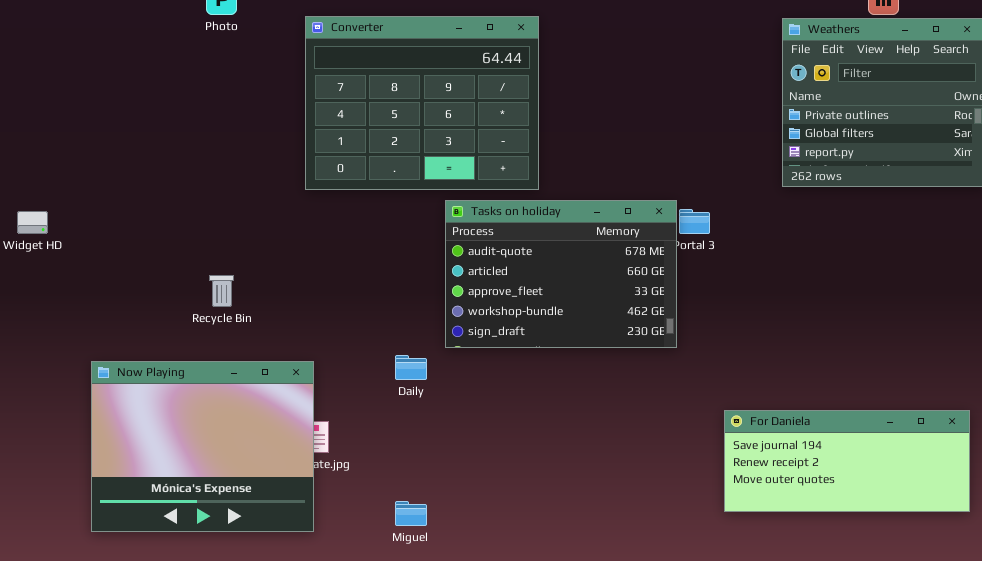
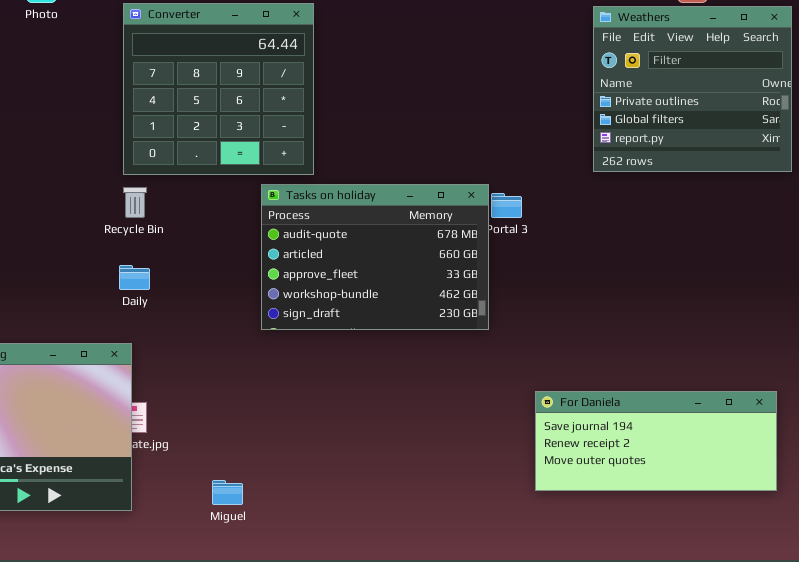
Converter: [305,16,539,190] -> [123,3,314,175], resized
Recycle Bin: [209,275,234,307] -> [123,187,147,218], moved
Daily: [395,355,427,380] -> [119,265,150,290], moved

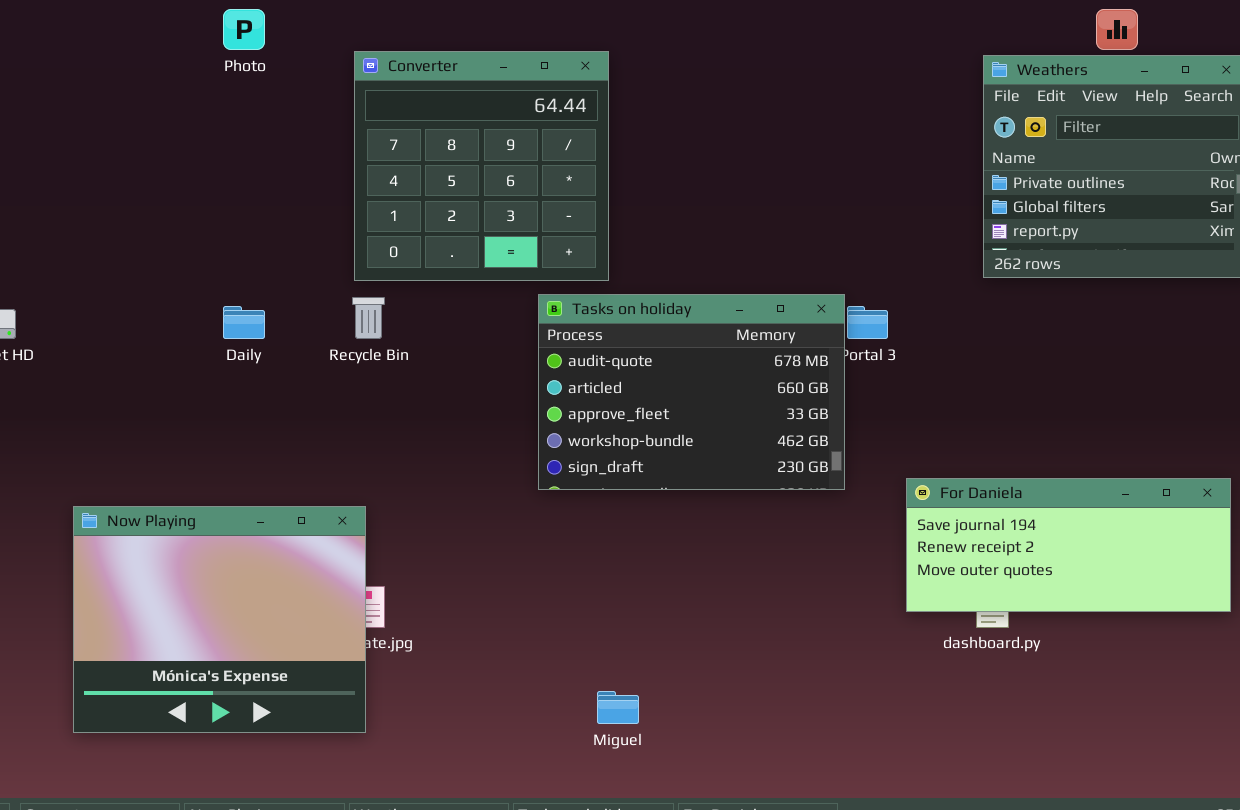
Daily: [119,265,150,290] -> [223,306,265,339], moved
For Daniela: [535,391,777,491] -> [906,478,1231,612], moved
Miguel: [212,480,243,505] -> [597,691,639,724], moved

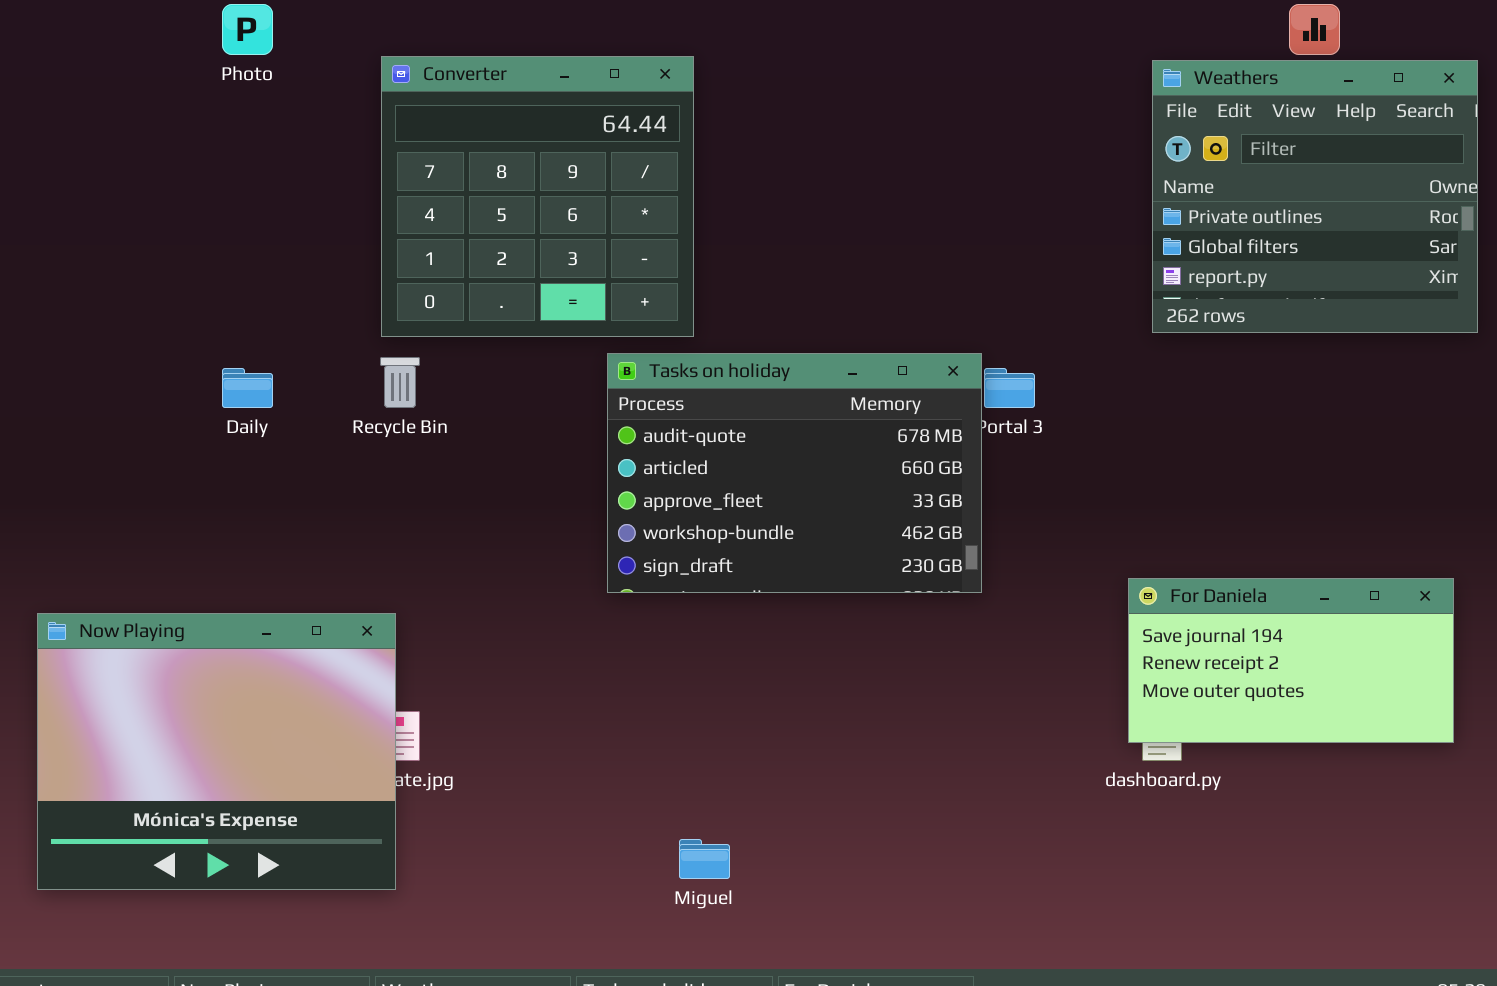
For Daniela: [906,478,1231,612] -> [1128,578,1454,743], resized

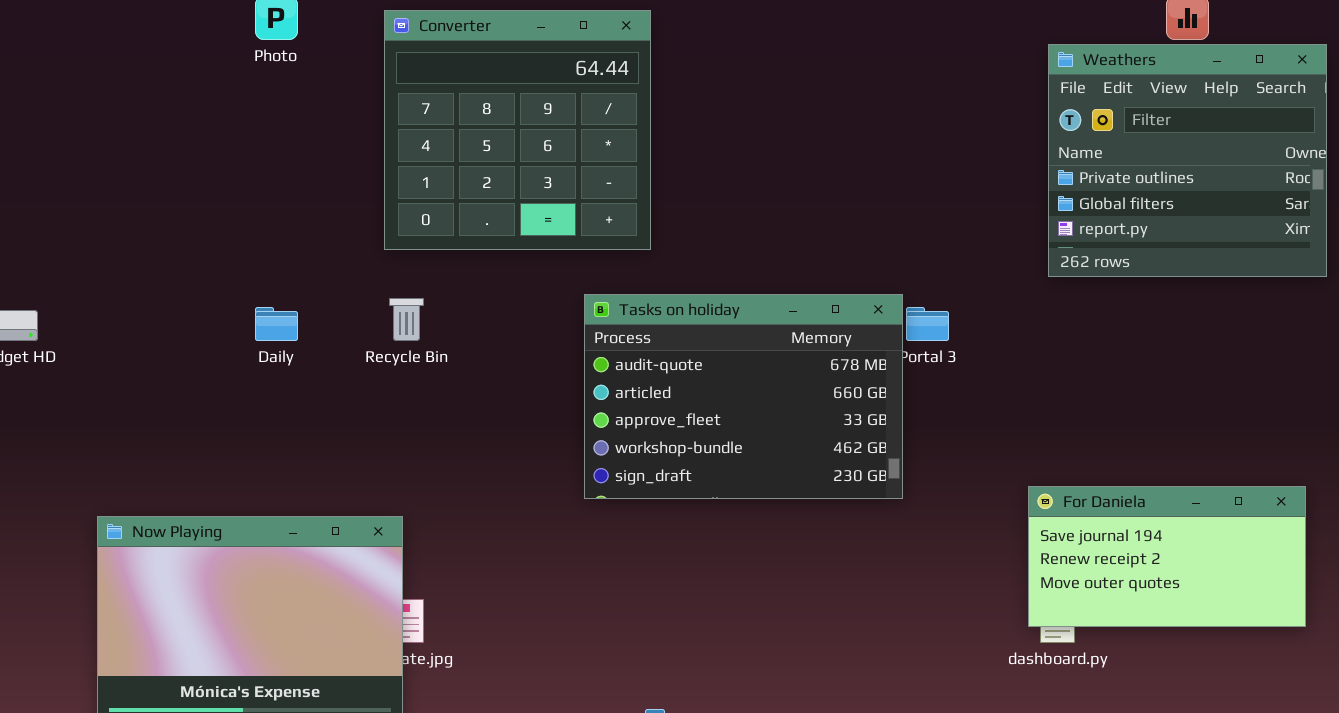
Converter: [381,56,694,337] -> [384,10,651,250], moved

